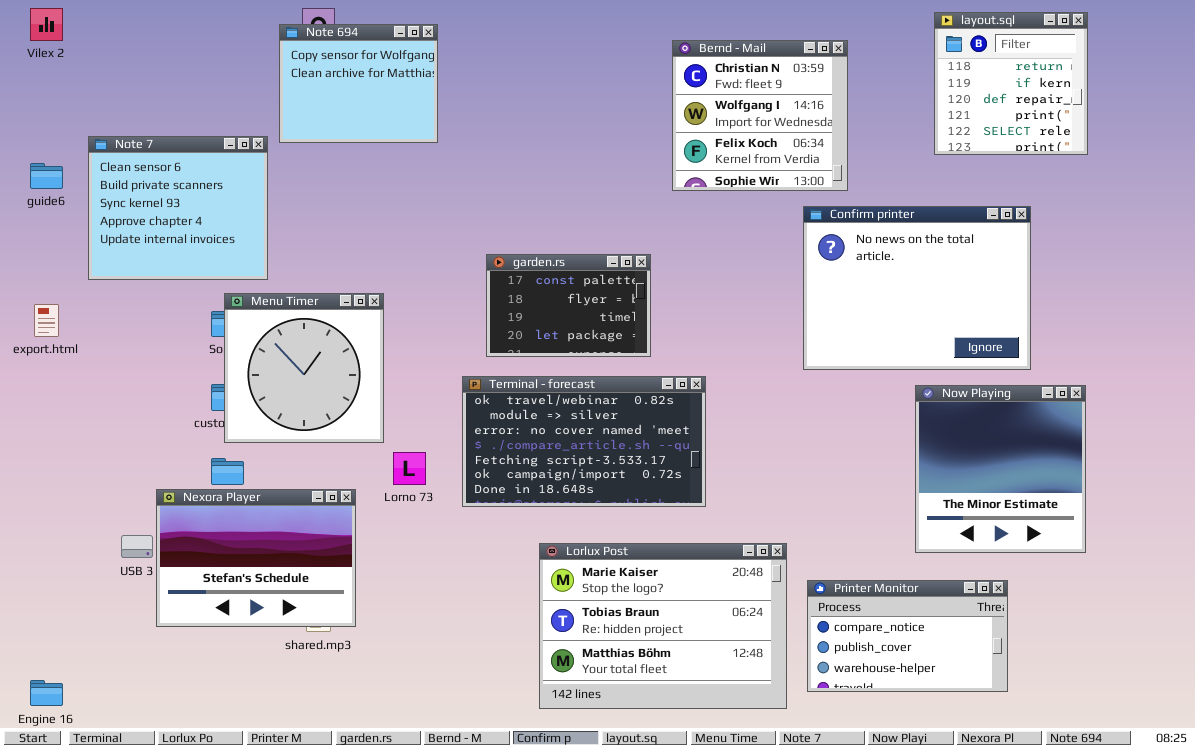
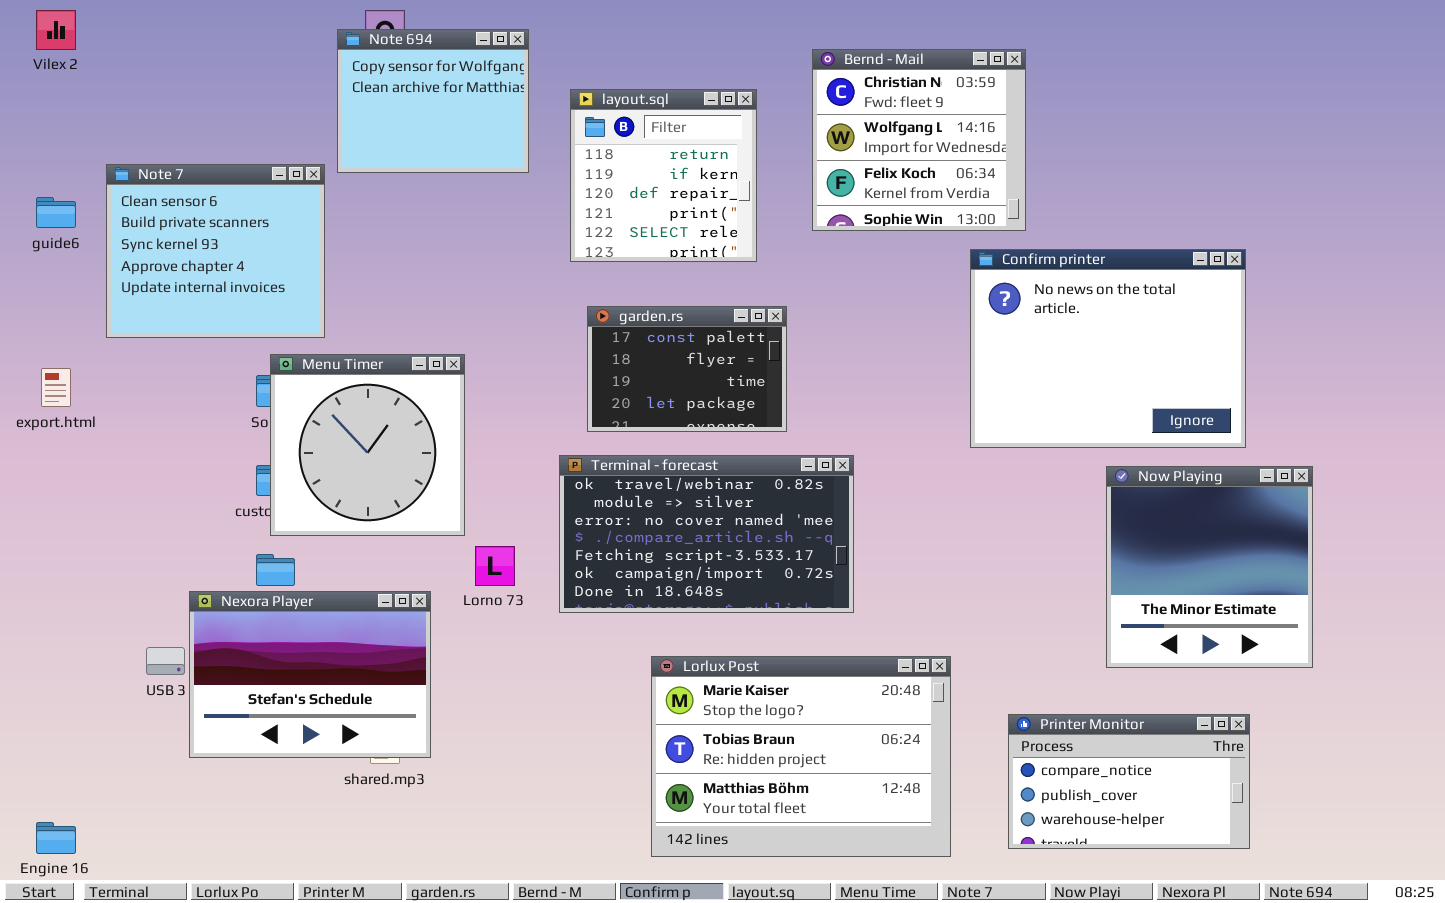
layout.sql: [934,12,1088,155] -> [570,89,757,262], moved
Printer Monitor: [807,580,1008,692] -> [1008,714,1250,849], moved

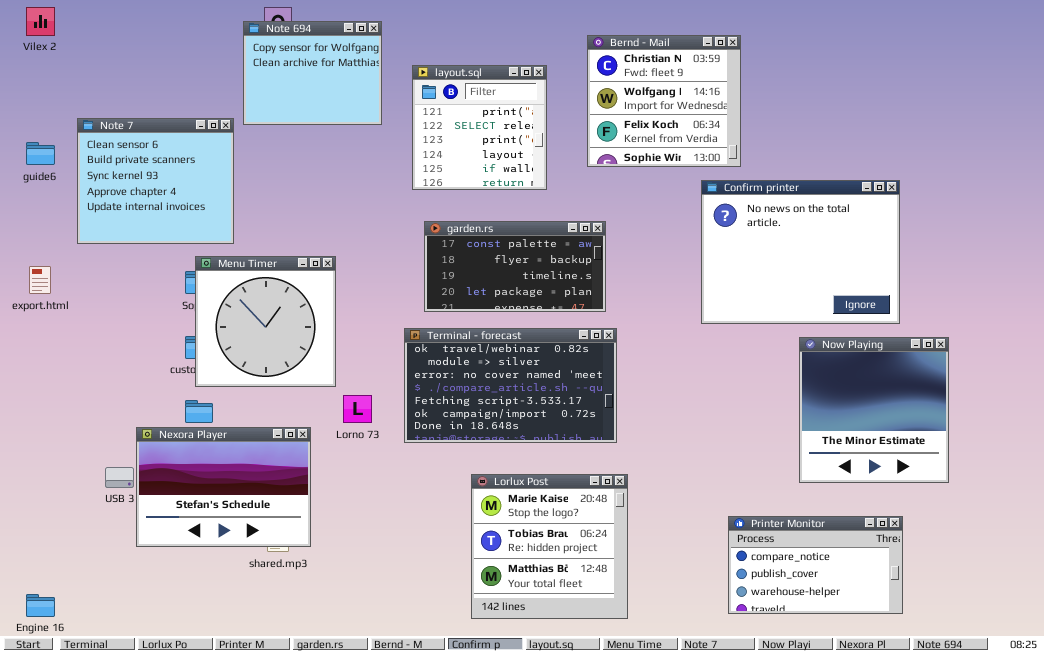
layout.sql: [570,89,757,262] -> [412,65,547,190], scrolled down 3 rows
garden.rs: [587,306,787,432] -> [424,221,606,312], resized
Lorlux Post: [651,656,951,857] -> [471,474,628,619], resized

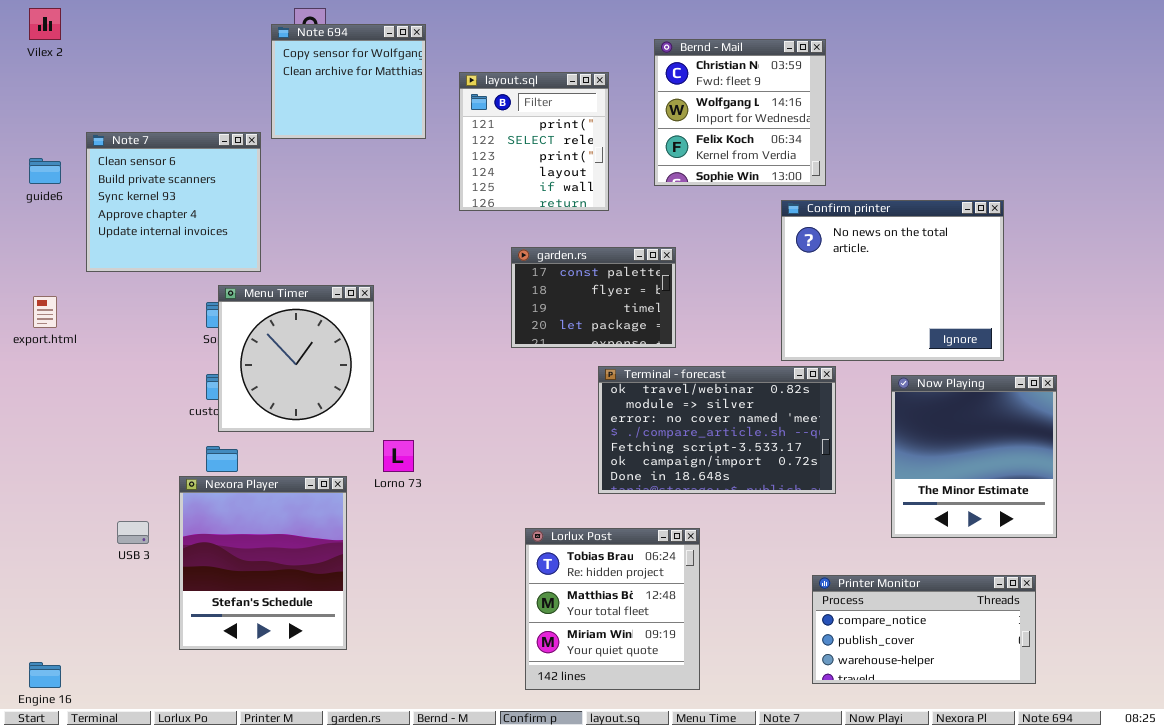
garden.rs: [424,221,606,312] -> [511,247,676,348], resized
Terminal - forecast: [404,328,617,443] -> [598,366,836,494], moved
Nexora Player: [136,427,311,547] -> [179,476,347,650], resized
Lorlux Post: [471,474,628,619] -> [525,528,700,690], scrolled down 1 row
Printer Monitor: [728,516,903,614] -> [812,575,1036,684], resized

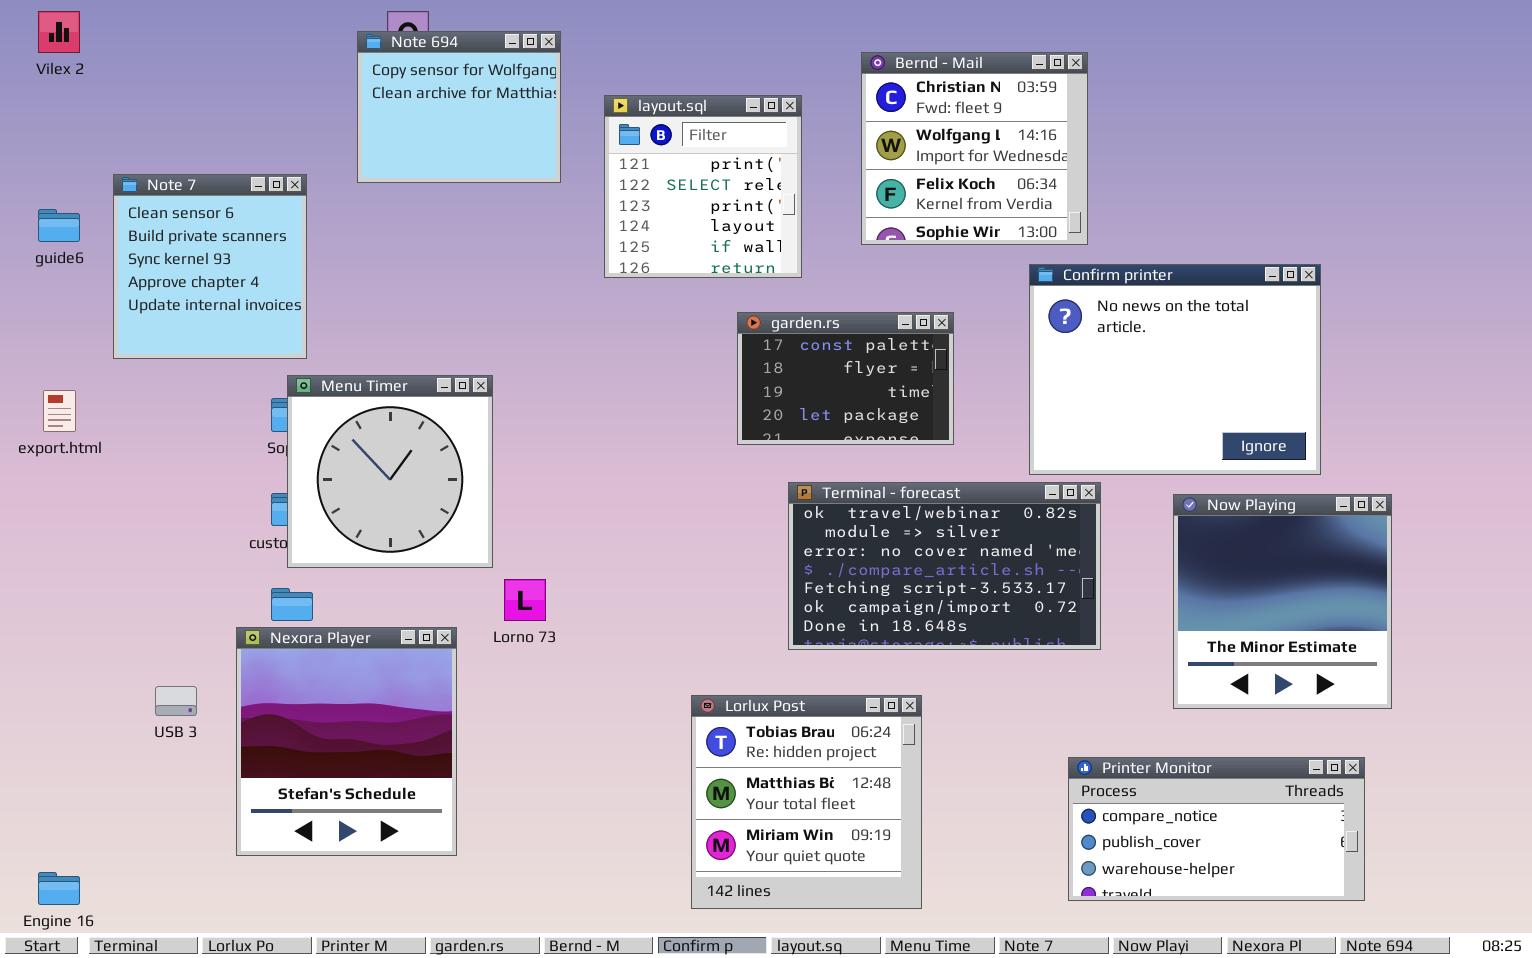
Note 7: [86,132,261,272] -> [113,174,307,359], resized
garden.rs: [511,247,676,348] -> [737,312,954,445], moved

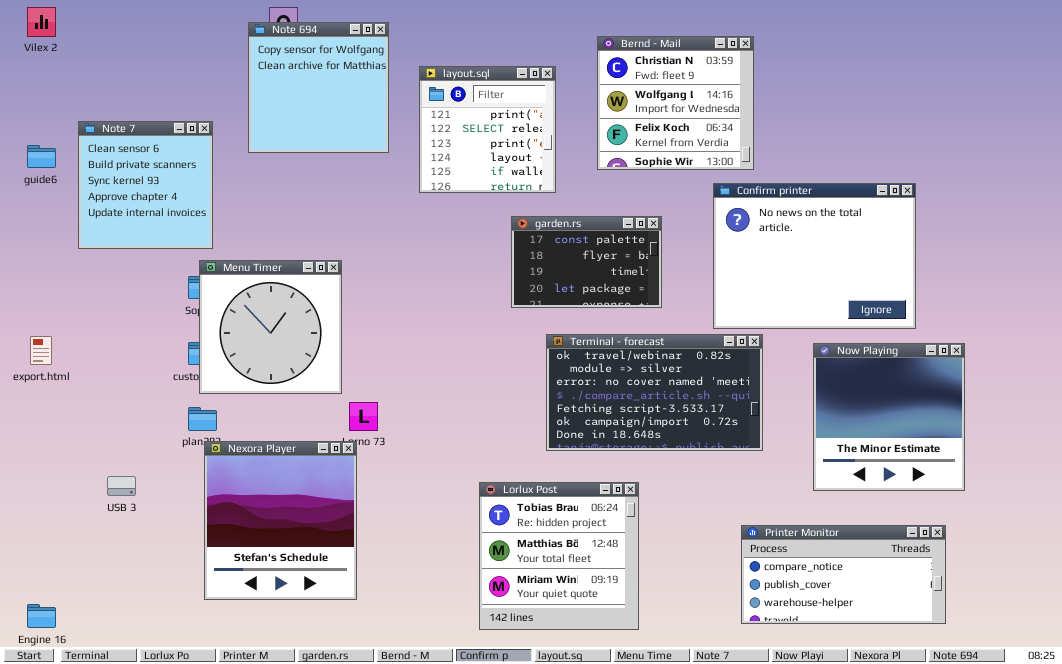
Note 694: [357,31,561,183] -> [248,22,389,153], resized
export.html: [43,390,76,432] -> [30,336,52,365], moved
Nexora Player: [236,627,457,856] -> [204,441,357,600], moved

